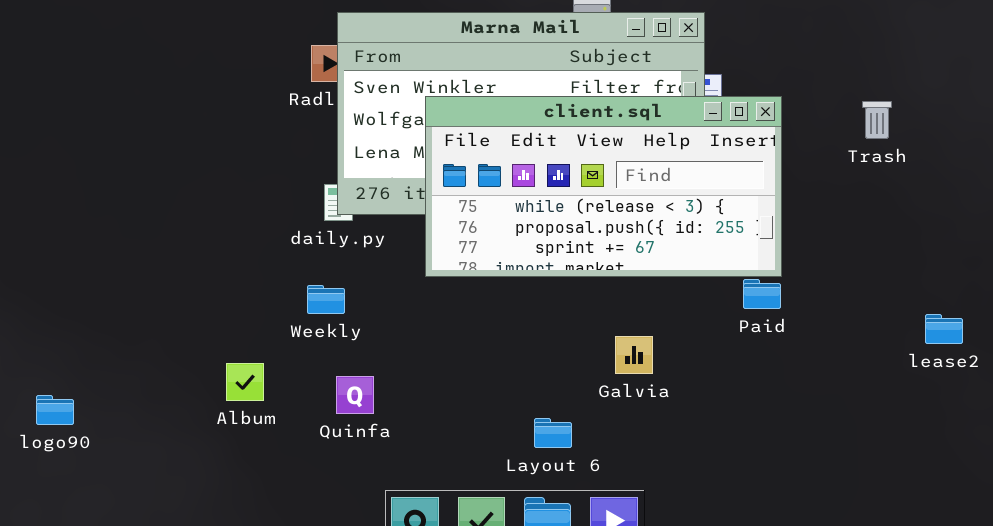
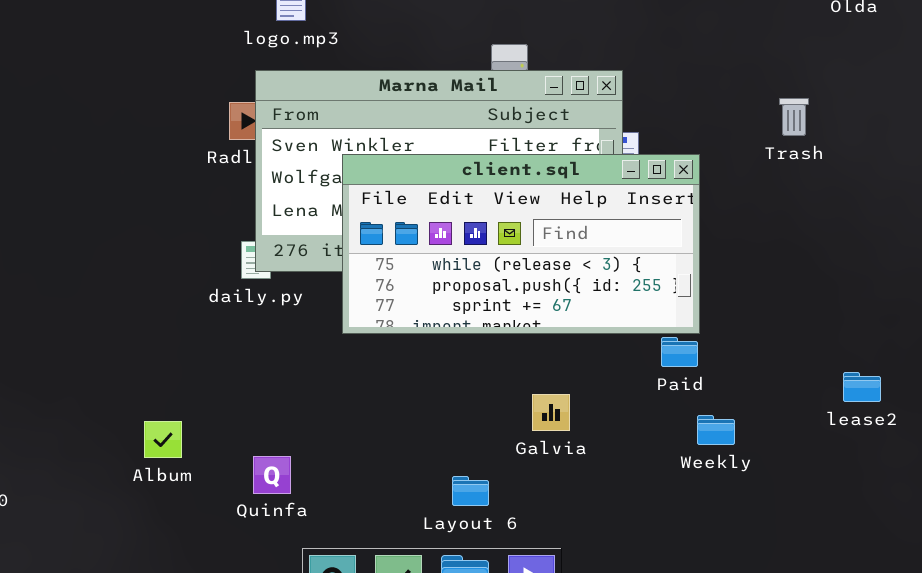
Trash: [862,101,892,139] -> [779,98,809,136], moved
Weekly: [307,285,345,314] -> [697,415,735,445], moved
Quinfa: [336,376,374,414] -> [253,456,291,494], moved

